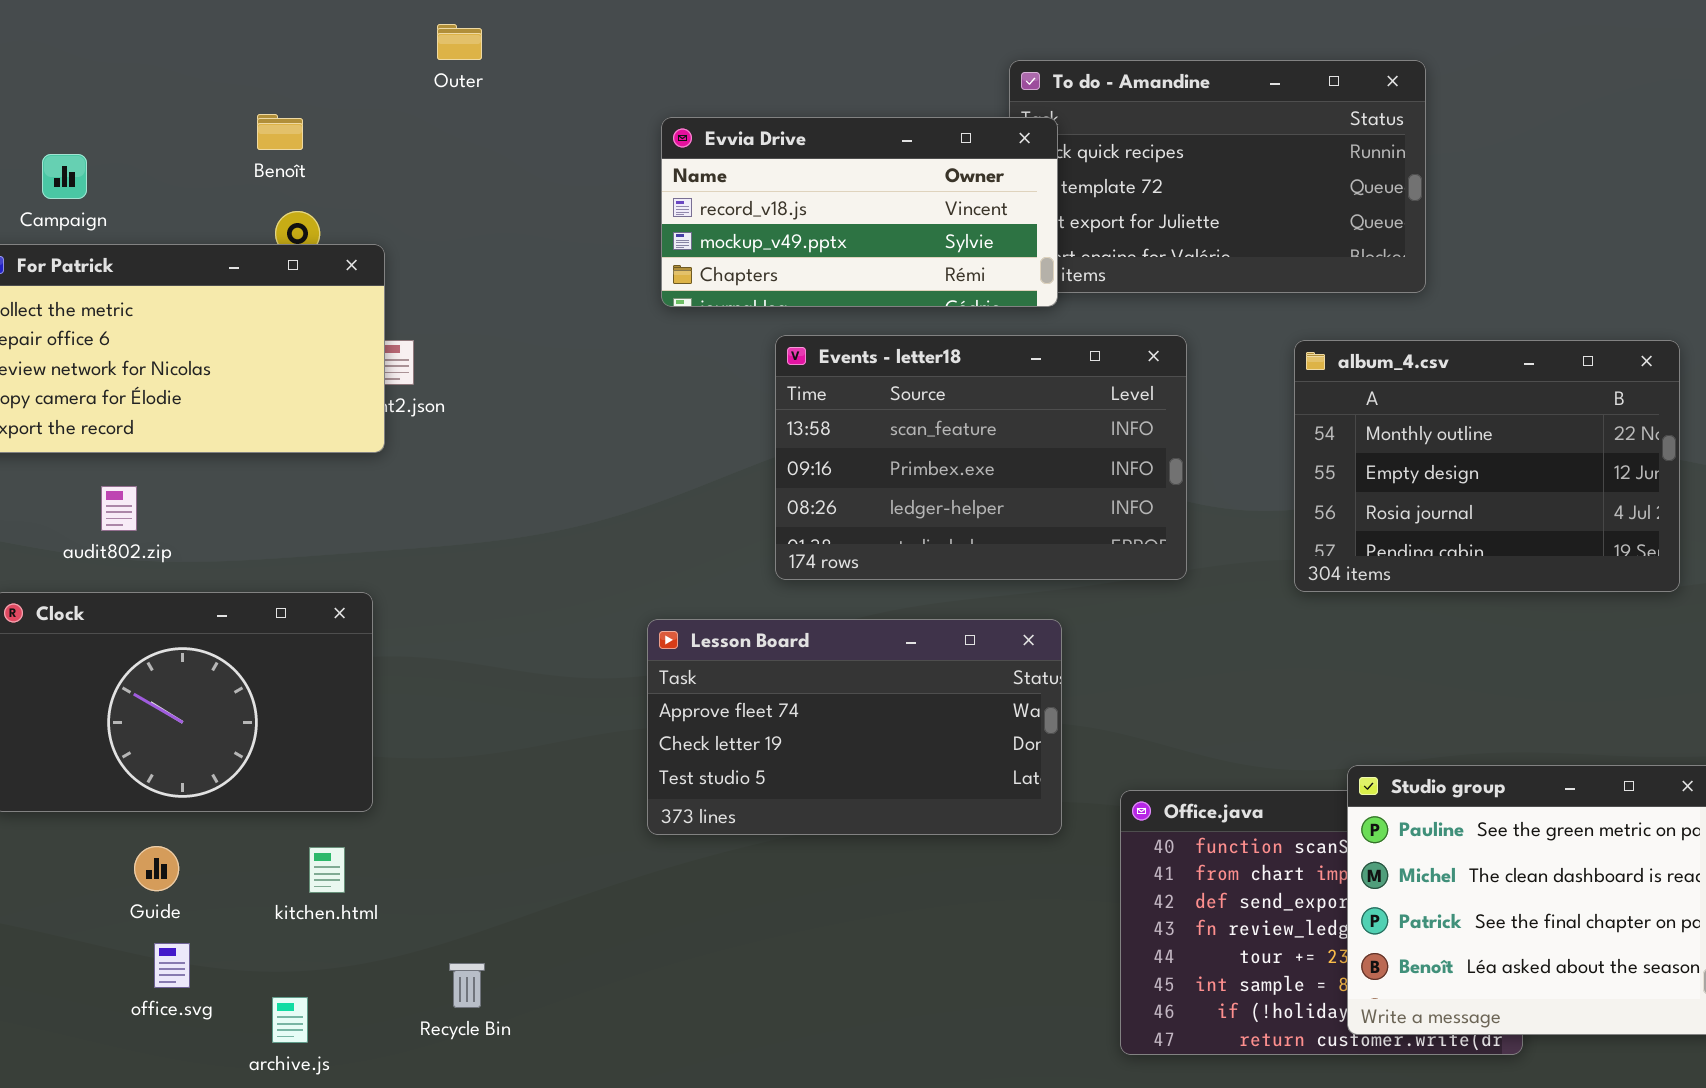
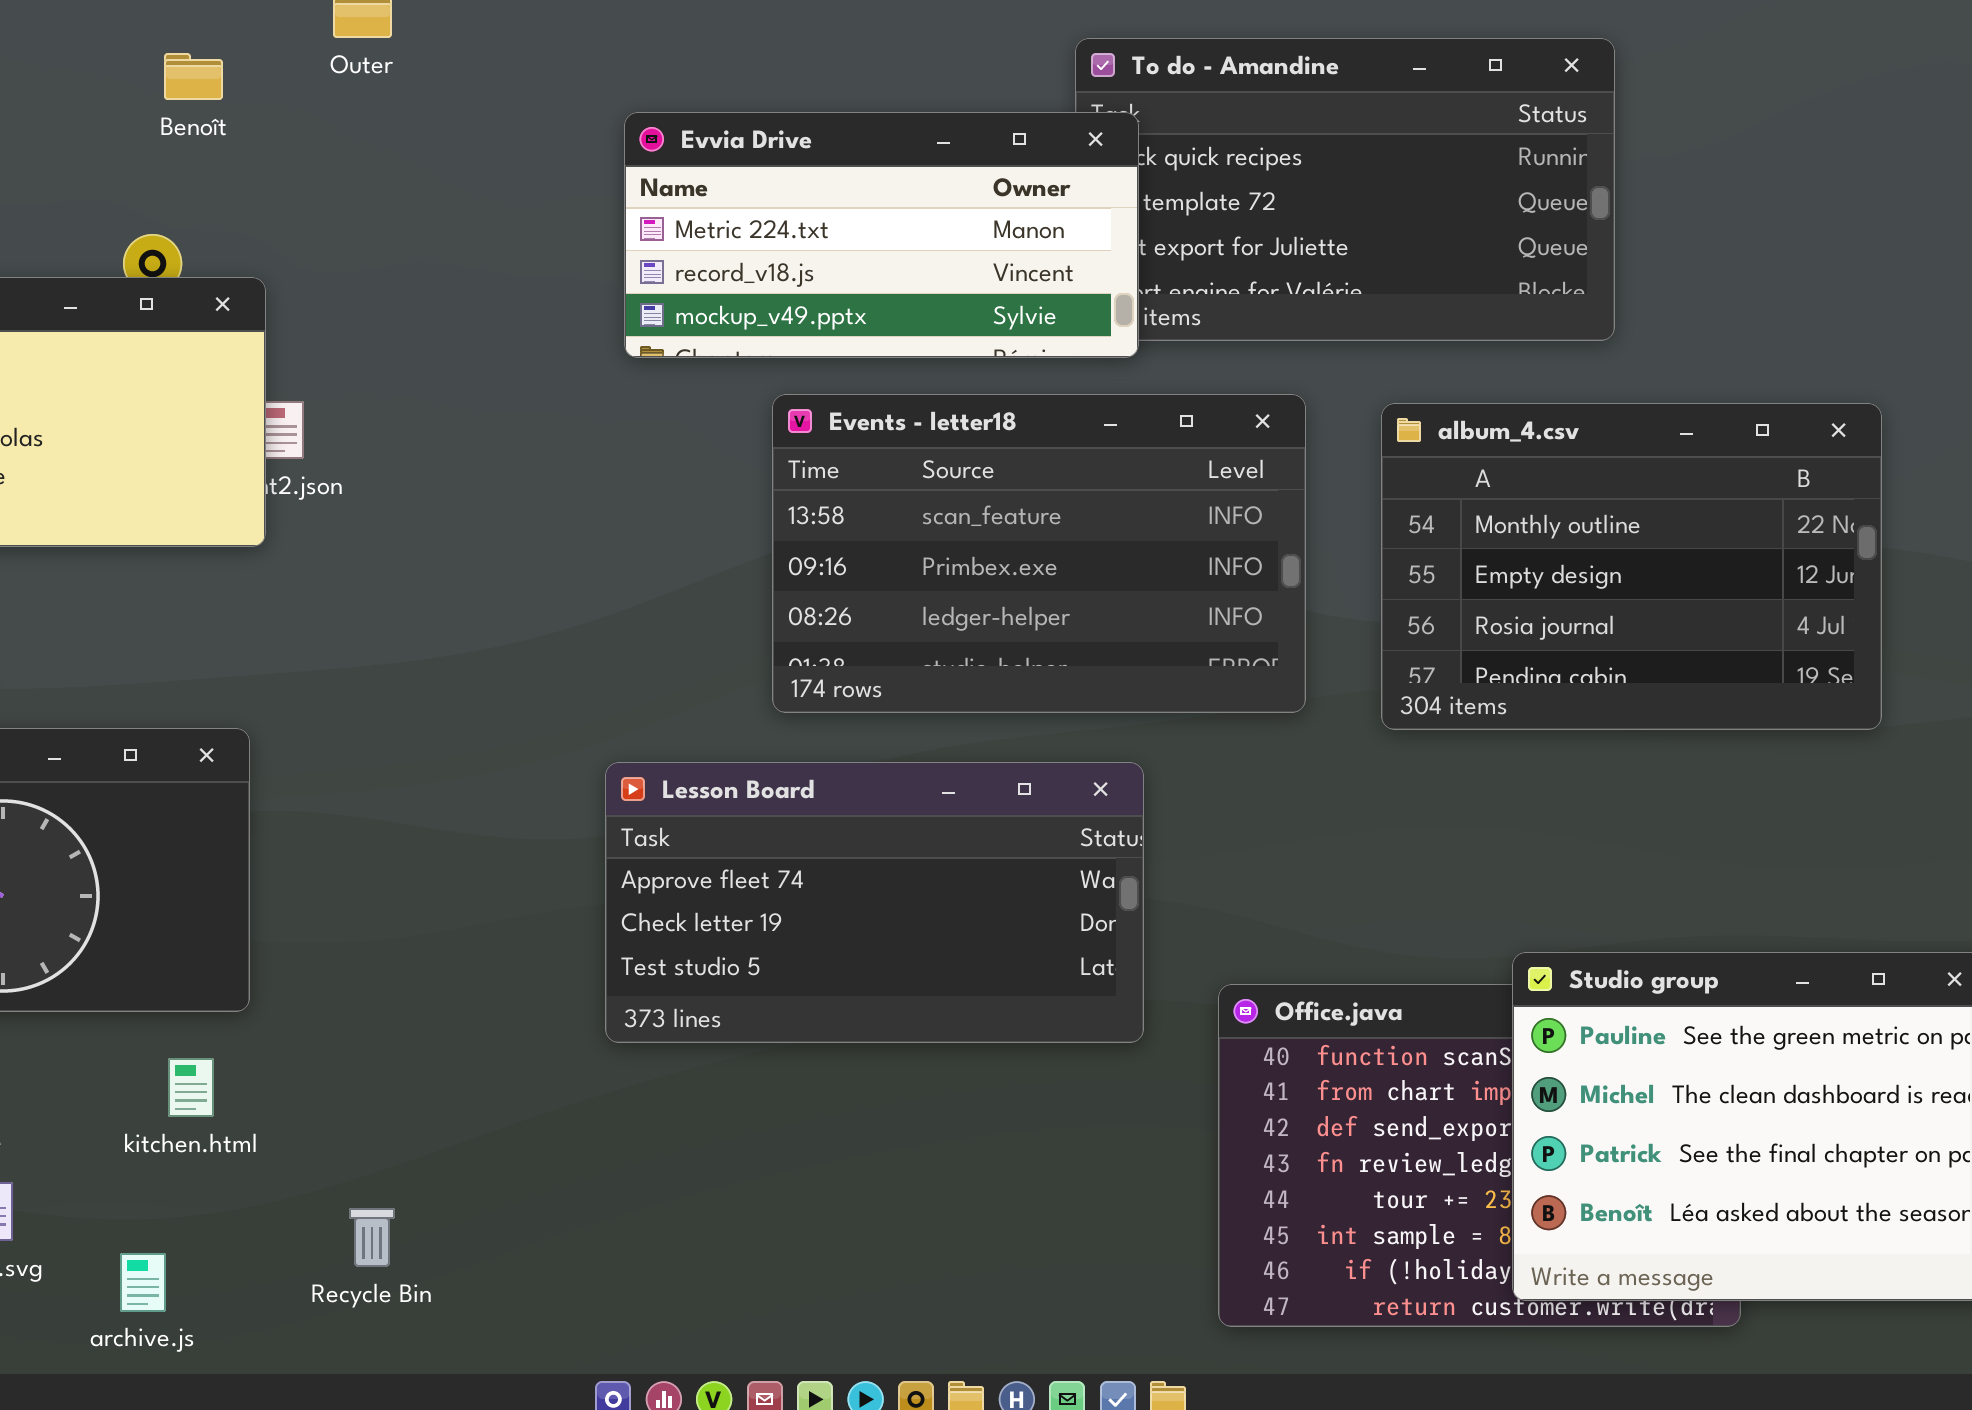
Benoît: [257,114,303,150] -> [164,53,223,100], moved
Evvia Drive: [661,117,1058,307] -> [624,112,1139,358], scrolled up 1 row
album_4.csv: [1294,340,1680,592] -> [1381,403,1882,730], moved

